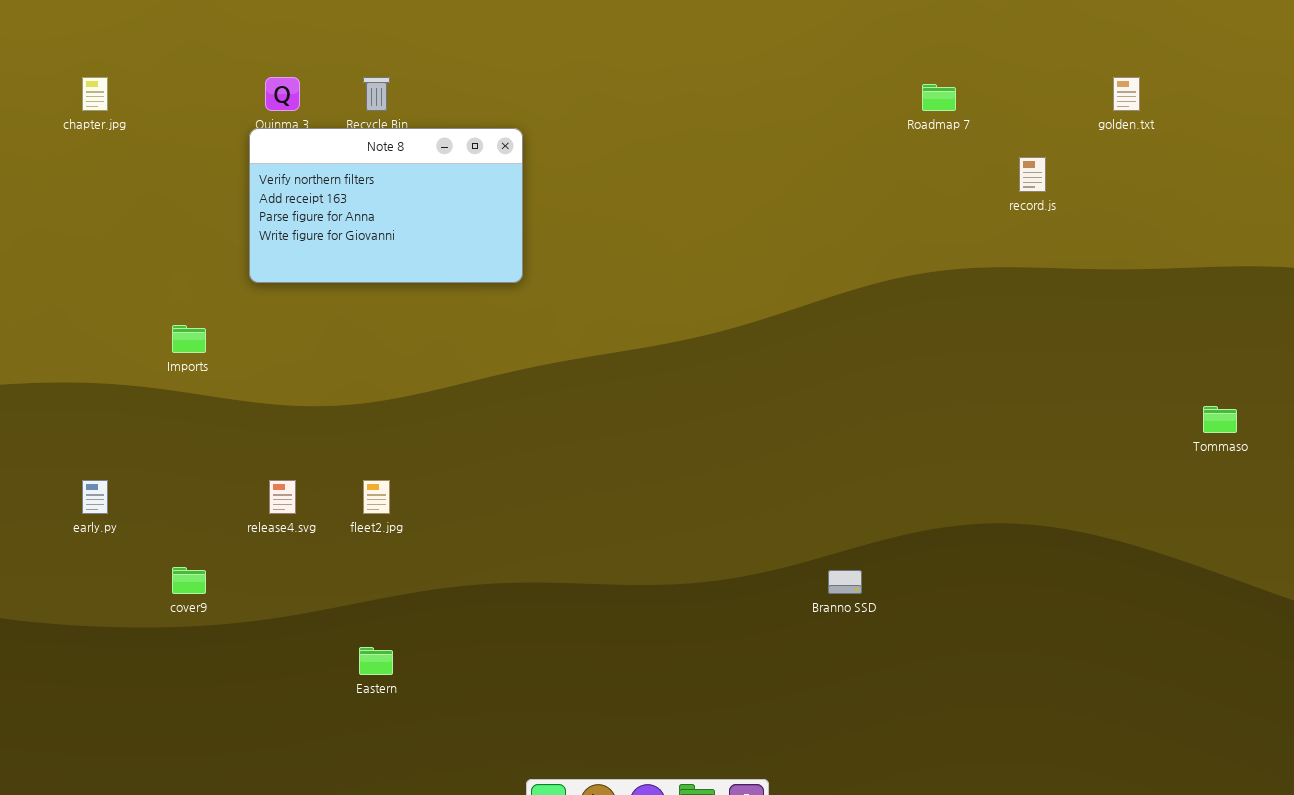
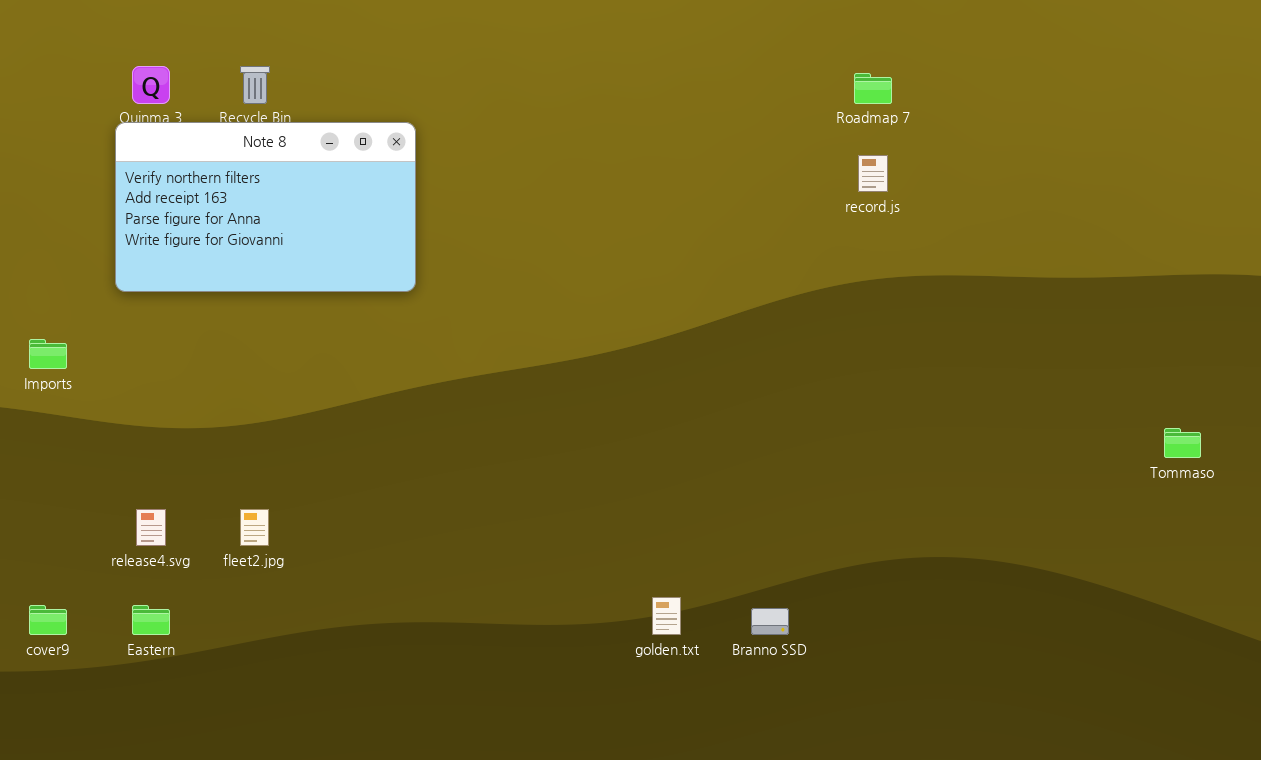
golden.txt: [1113,77,1140,111] -> [652,597,681,635], moved
record.js: [1019,157,1046,192] -> [858,155,888,192], moved
Eastern: [359,647,393,675] -> [132,605,170,635], moved

